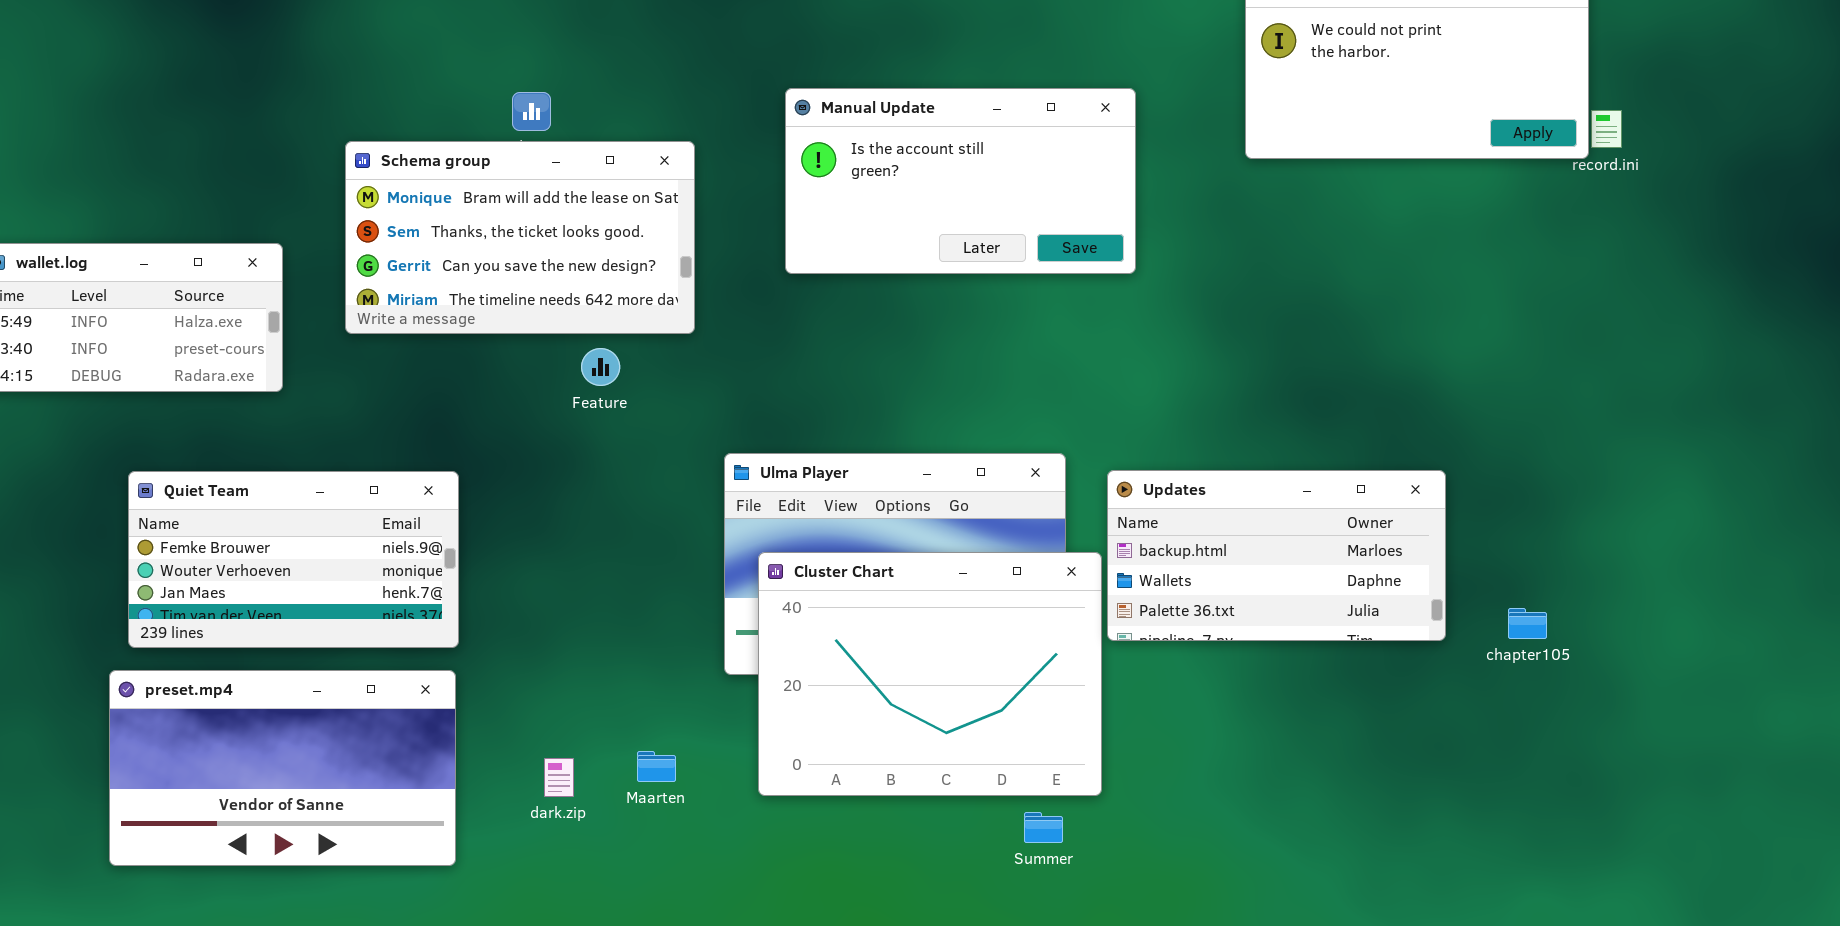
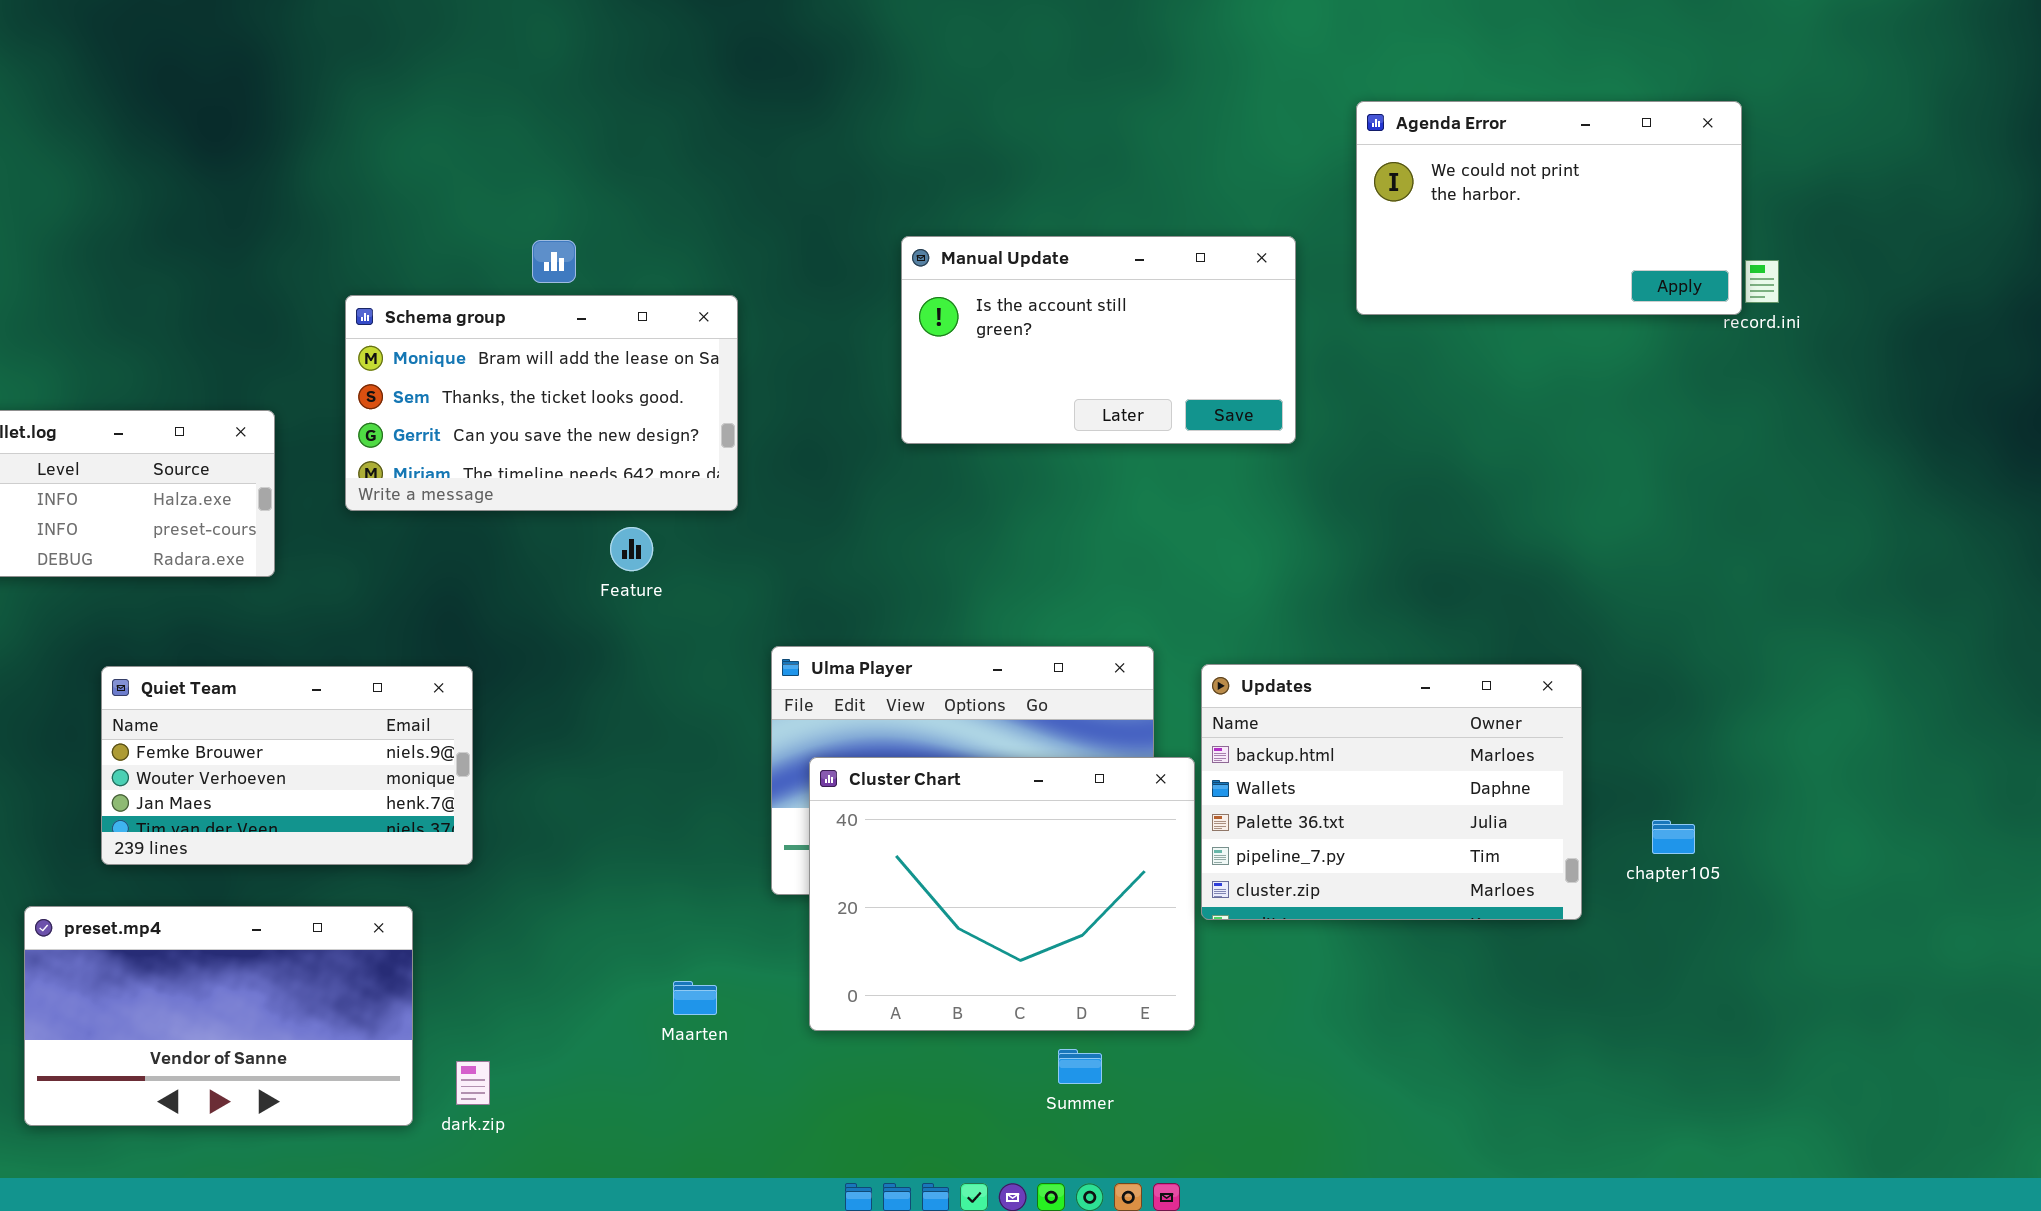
Manual Update: [785,88,1136,274] -> [901,236,1296,444], moved
Updates: [1107,470,1446,641] -> [1201,664,1582,920], resized
preset.mp4: [109,670,456,866] -> [24,906,413,1126], moved
dark.zip: [544,758,574,797] -> [456,1061,490,1105], moved
Summer: [1024,812,1063,843] -> [1058,1049,1102,1084], moved

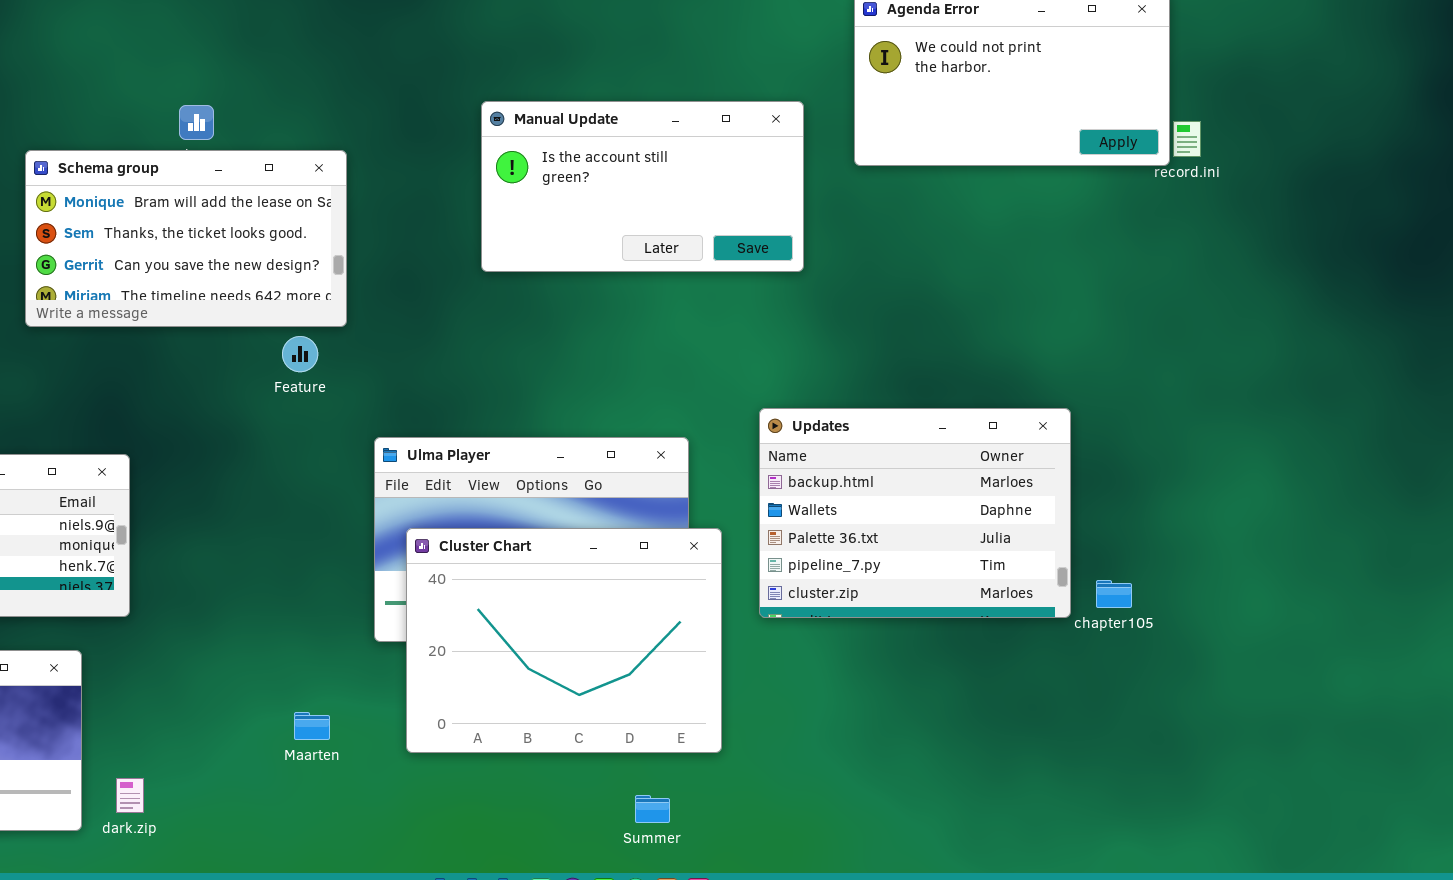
Feature: [610,527,653,571] -> [282,336,318,372], moved
Updates: [1201,664,1582,920] -> [759,408,1071,618], moved
Summer: [1058,1049,1102,1084] -> [635,795,670,823], moved

